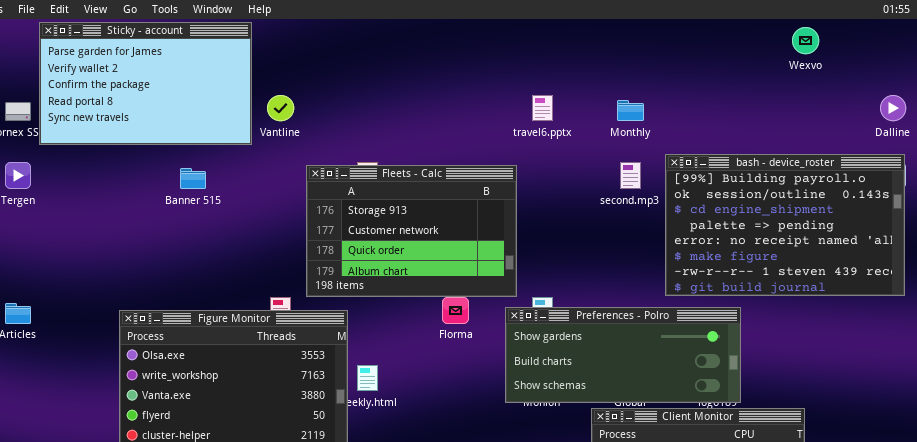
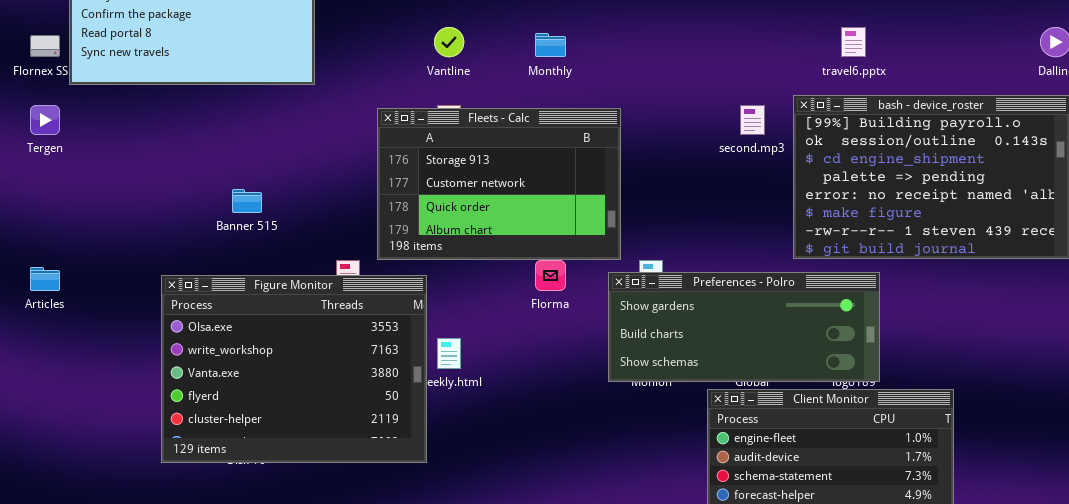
Vantline: [267,95,294,121] -> [434,27,464,57], moved
travel6.pptx: [532,95,553,121] -> [841,27,866,57], moved
Monthly: [617,100,644,121] -> [535,33,566,57], moved
Banner 515: [180,168,206,189] -> [232,189,262,213], moved

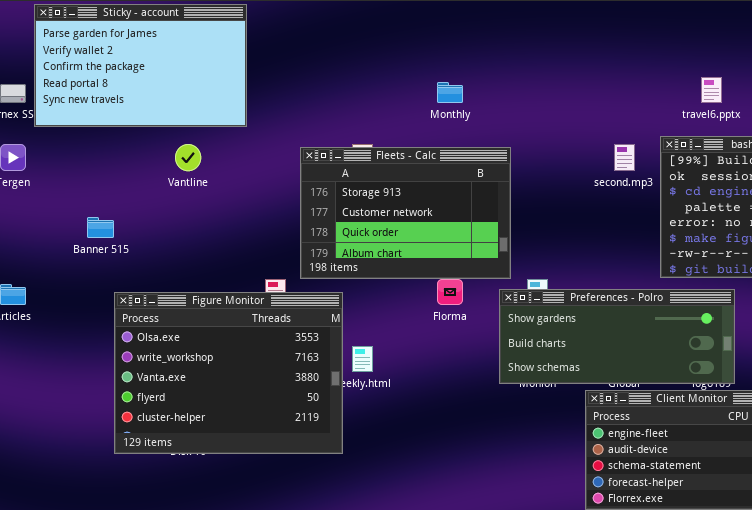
Vantline: [434,27,464,57] -> [175,144,201,171], moved
Banner 515: [232,189,262,213] -> [87,217,114,238], moved

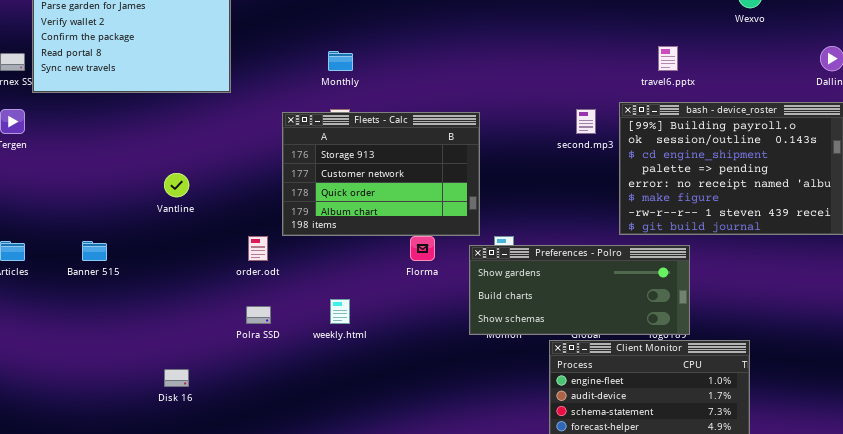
Monthly: [437,82,463,103] -> [328,51,353,71], moved
Vantline: [175,144,201,171] -> [164,173,189,197], moved
Banner 515: [87,217,114,238] -> [82,241,107,261], moved
Figure Monitor: [114,292,343,454] -> none, closed

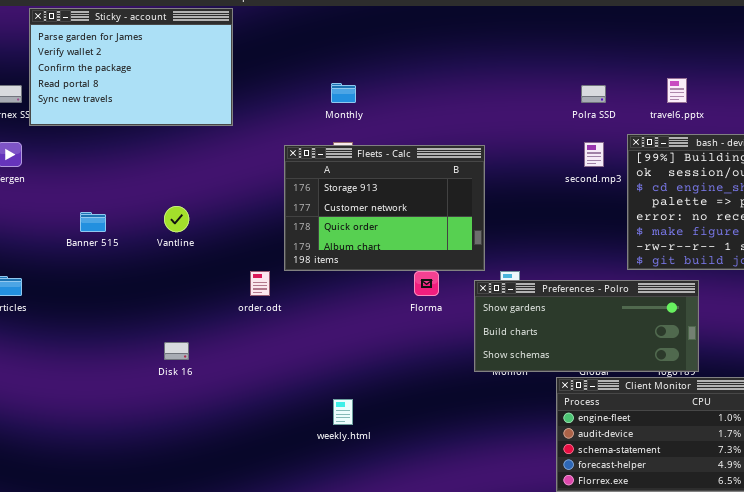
Banner 515: [82,241,107,261] -> [80,212,106,232], moved
weekly.html: [330,299,350,324] -> [333,399,353,425], moved
Polra SSD: [246,306,271,324] -> [581,85,606,103], moved
Disk 16: [164,369,189,387] -> [164,342,189,360], moved

